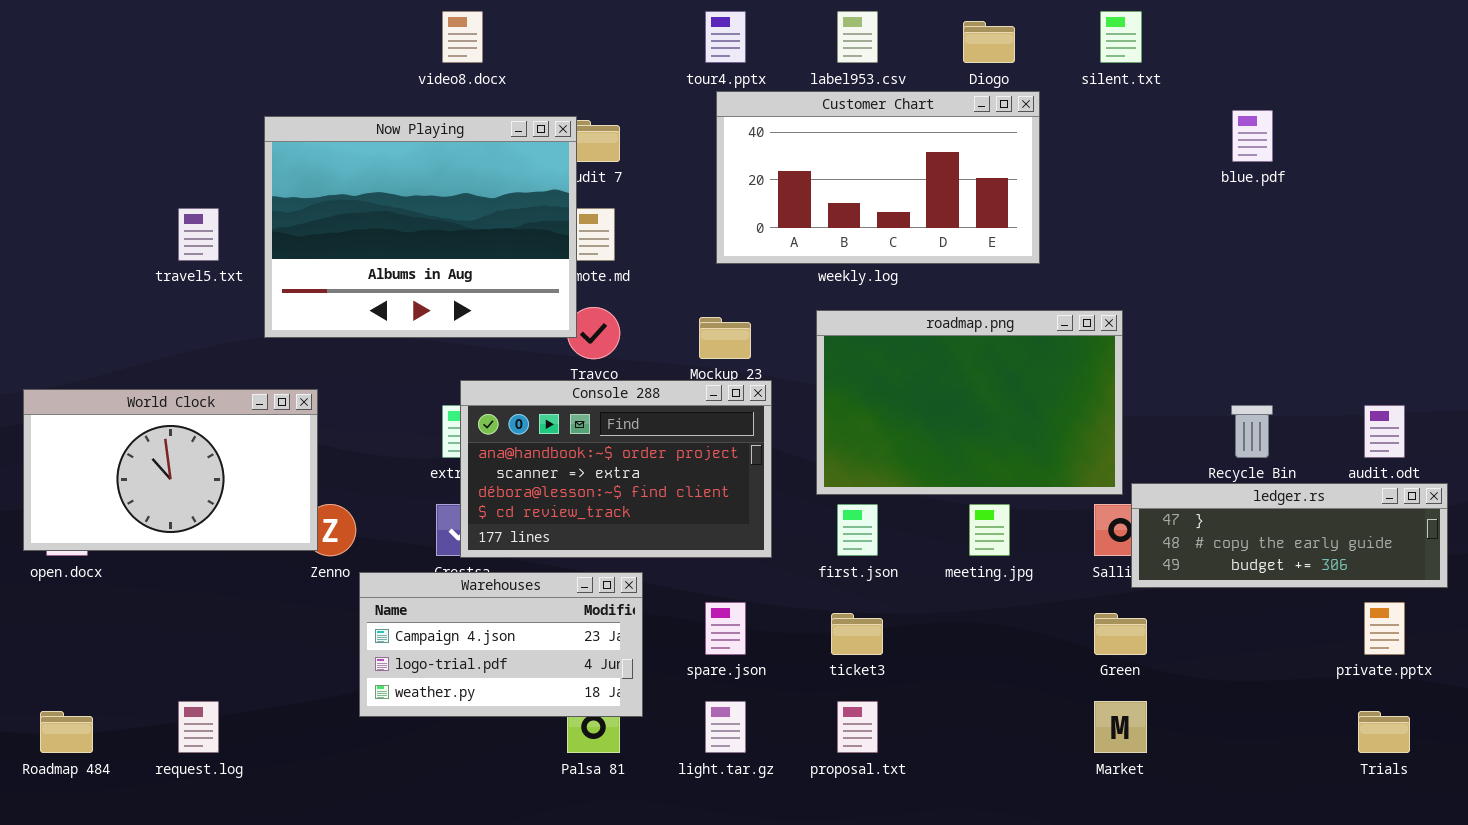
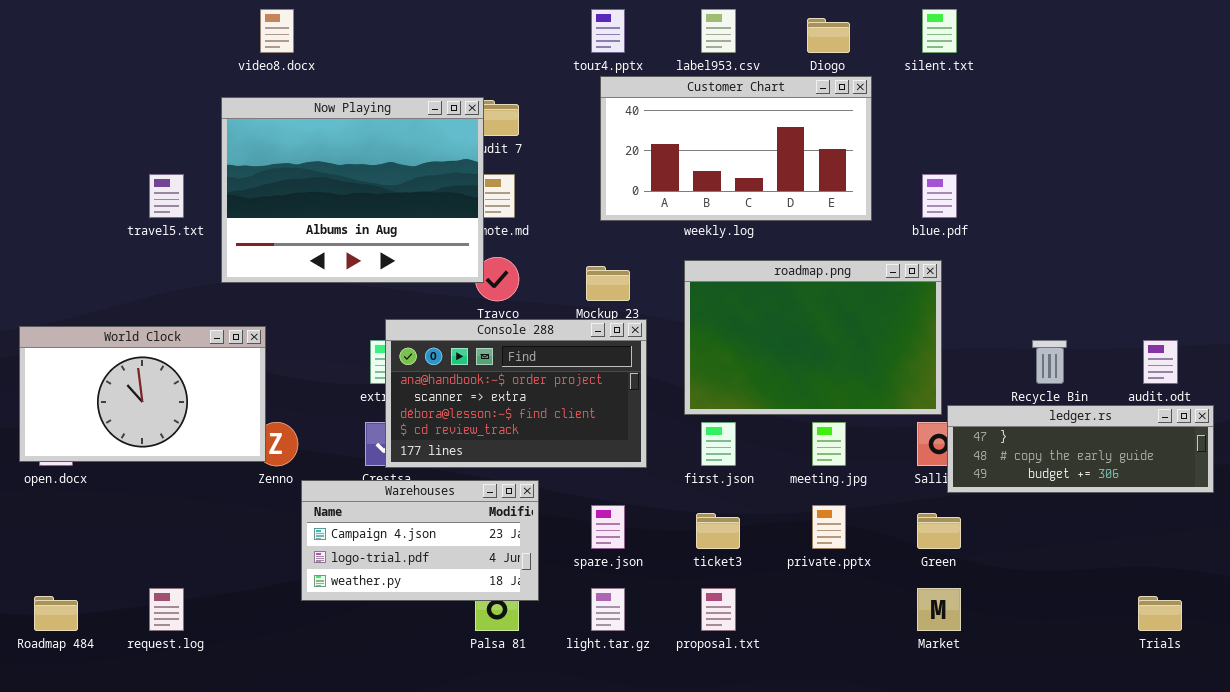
video8.docx: [442,11,483,63] -> [260,9,294,53], moved
blue.pdf: [1232,110,1273,162] -> [922,174,957,218], moved
private.pptx: [1364,602,1405,655] -> [812,505,846,549], moved

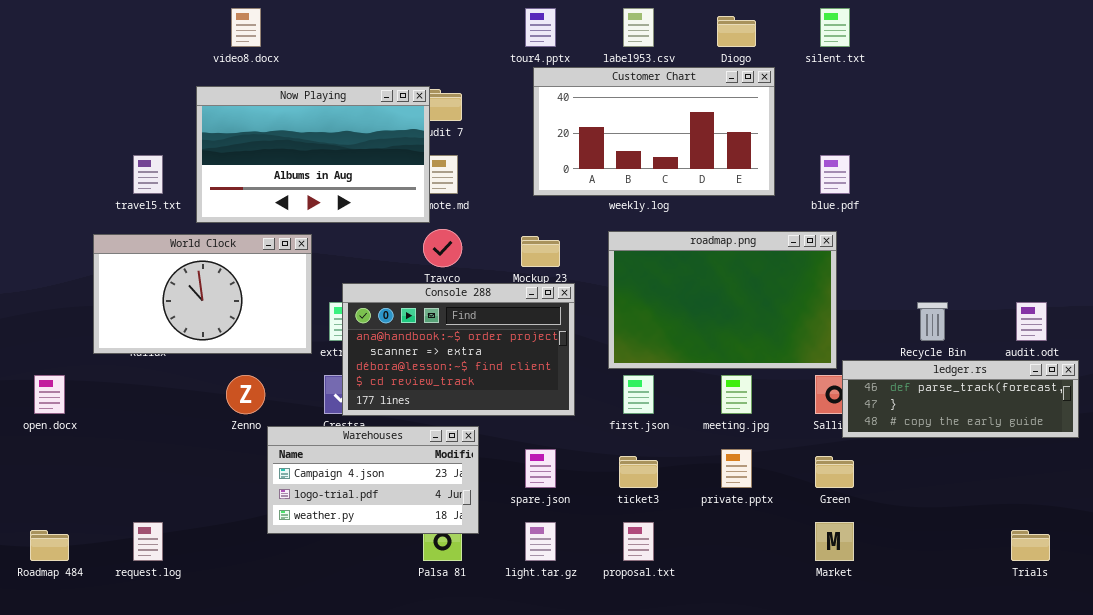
Now Playing: [221,97,484,283] -> [196,86,430,223], resized
World Clock: [19,326,266,462] -> [93,234,312,354], moved
ledger.rs: [947,405,1214,493] -> [842,360,1079,438], scrolled up 1 row

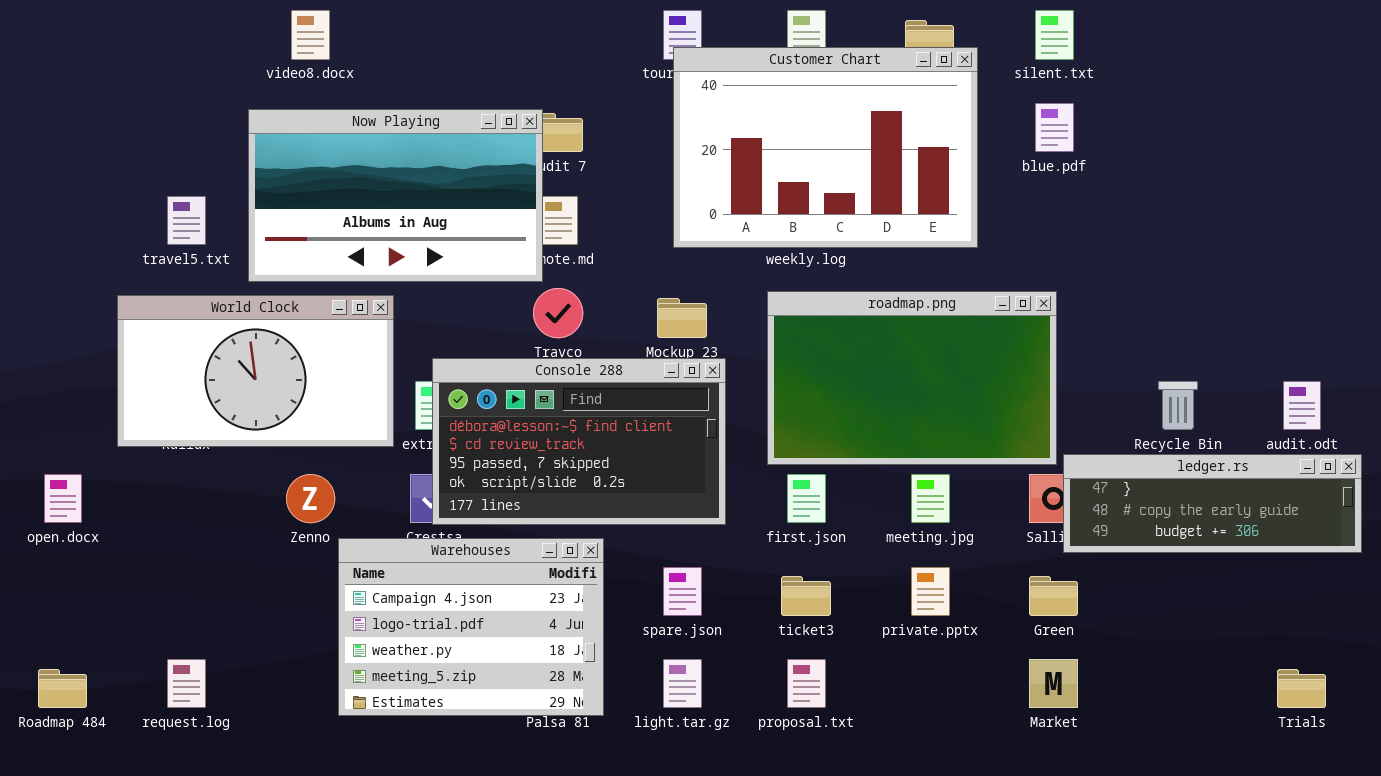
Customer Chart: [533,67,775,196] -> [673,47,978,248], resized
blue.pdf: [820,155,850,194] -> [1035,103,1074,152], moved
Console 288: [342,283,575,416] -> [432,358,726,525], scrolled down 2 rows
ledger.rs: [842,360,1079,438] -> [1063,454,1362,553], scrolled down 1 row
Warehouses: [267,426,479,534] -> [338,538,604,716], resized

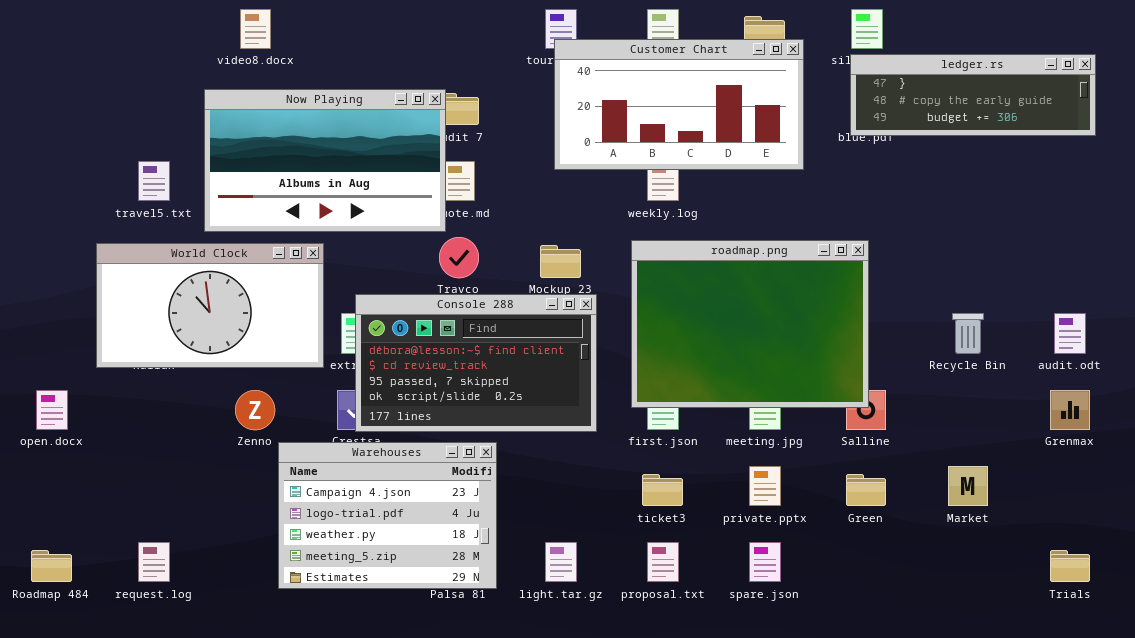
Customer Chart: [673,47,978,248] -> [554,39,804,170], resized
roadmap.png: [767,291,1057,465] -> [631,240,869,408], resized
ledger.rs: [1063,454,1362,553] -> [850,54,1096,136], moved
spare.json: [663,567,702,616] -> [749,542,781,582], moved
Market: [1029,659,1078,708] -> [948,466,988,506], moved

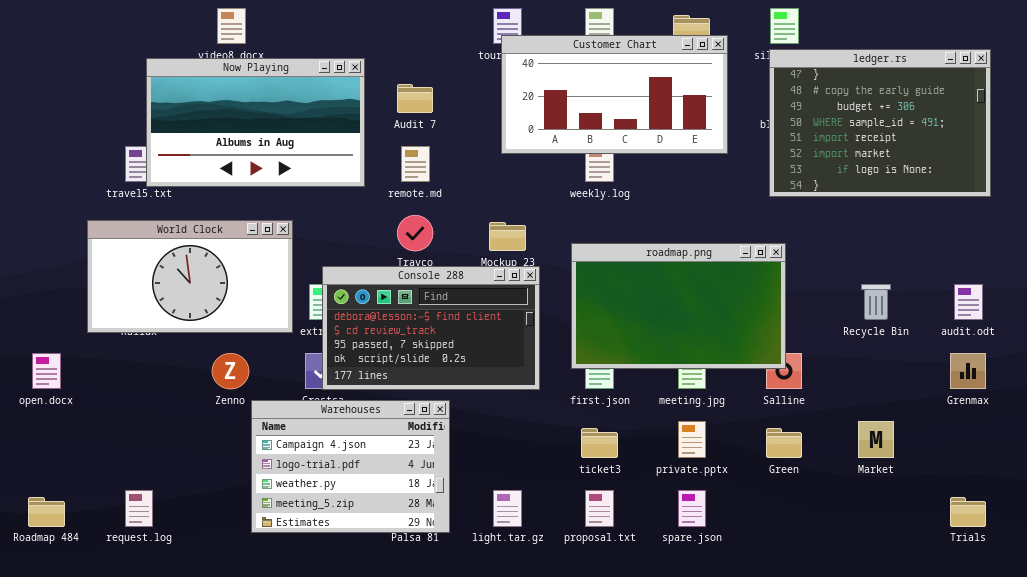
ledger.rs: [850,54,1096,136] -> [769,49,991,197], resized
Now Playing: [204,89,446,232] -> [146,58,365,187], moved
roadmap.png: [631,240,869,408] -> [571,243,786,369], resized

